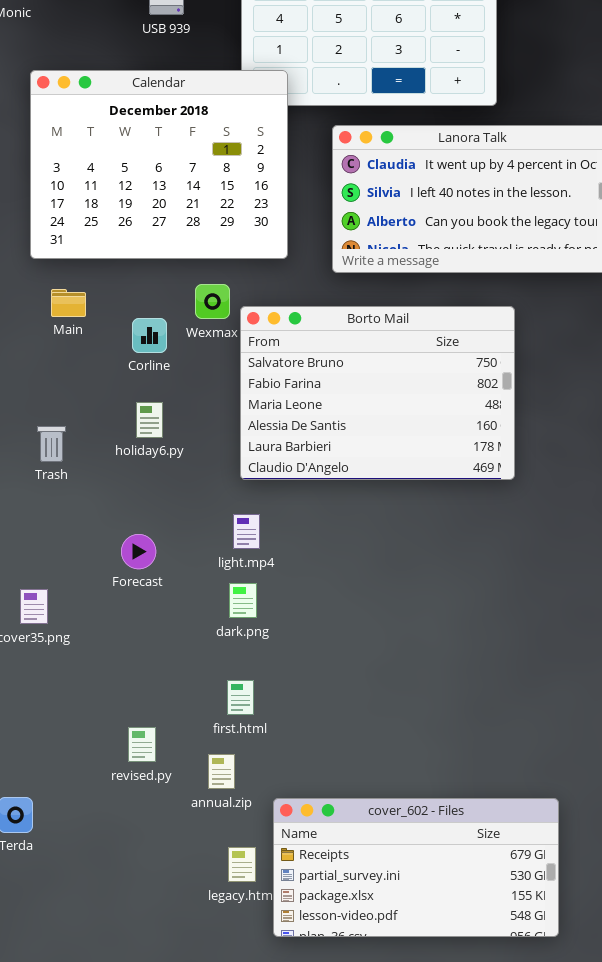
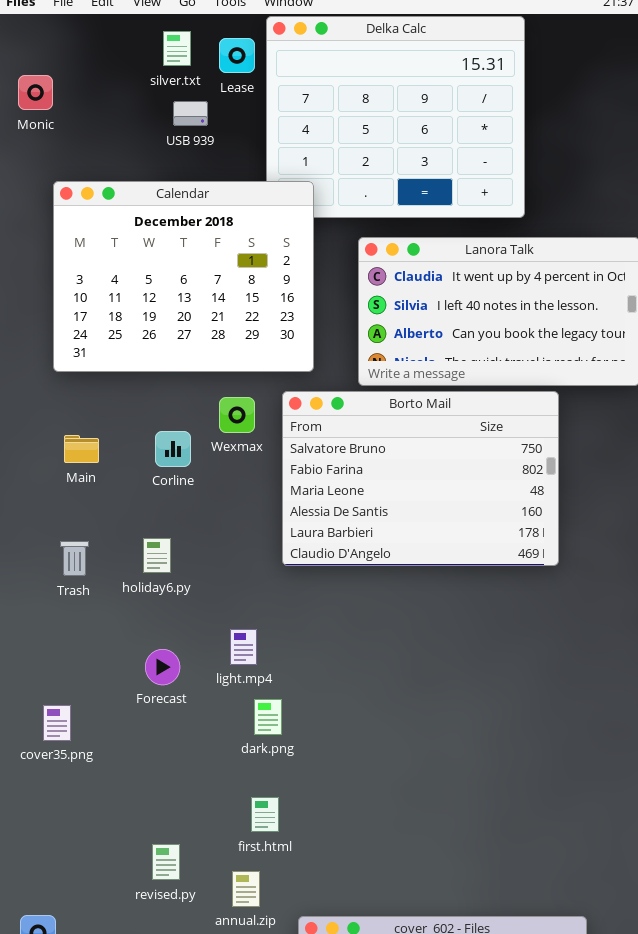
Main: [51,289,86,317] -> [64,435,99,463], moved
Borto Mail: [240,306,515,480] -> [282,391,559,566], moved
holiday6.py: [136,402,163,438] -> [143,538,171,573], moved
light.mp4: [233,514,260,549] -> [230,629,257,665], moved

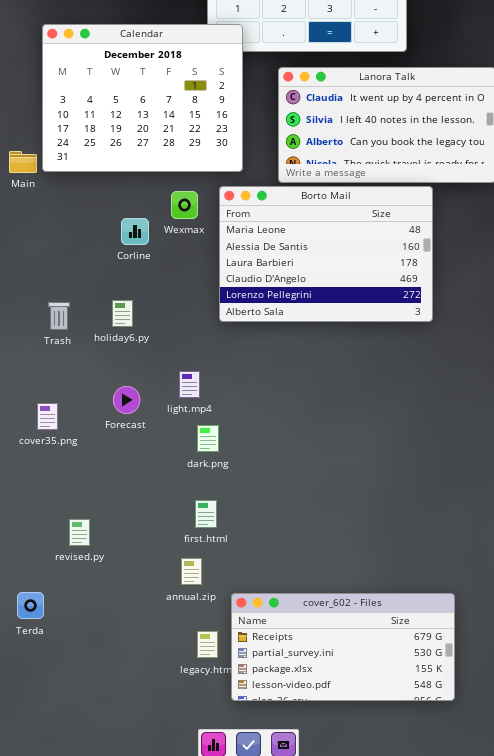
Borto Mail: [282,391,559,566] -> [219,186,433,322], scrolled down 2 rows
Main: [64,435,99,463] -> [9,151,37,173], moved
cover35.png: [43,705,71,741] -> [37,403,58,430], moved
revised.py: [152,844,180,880] -> [69,519,90,546], moved

